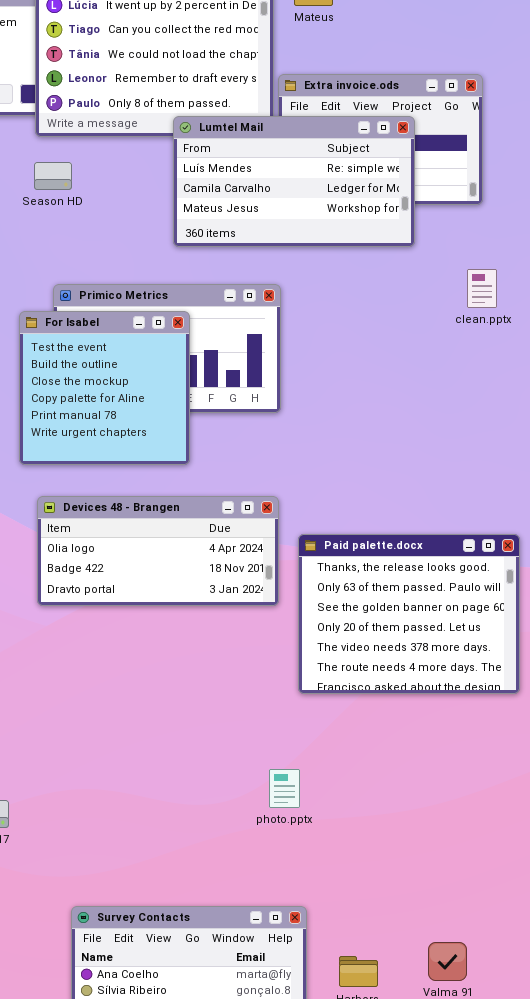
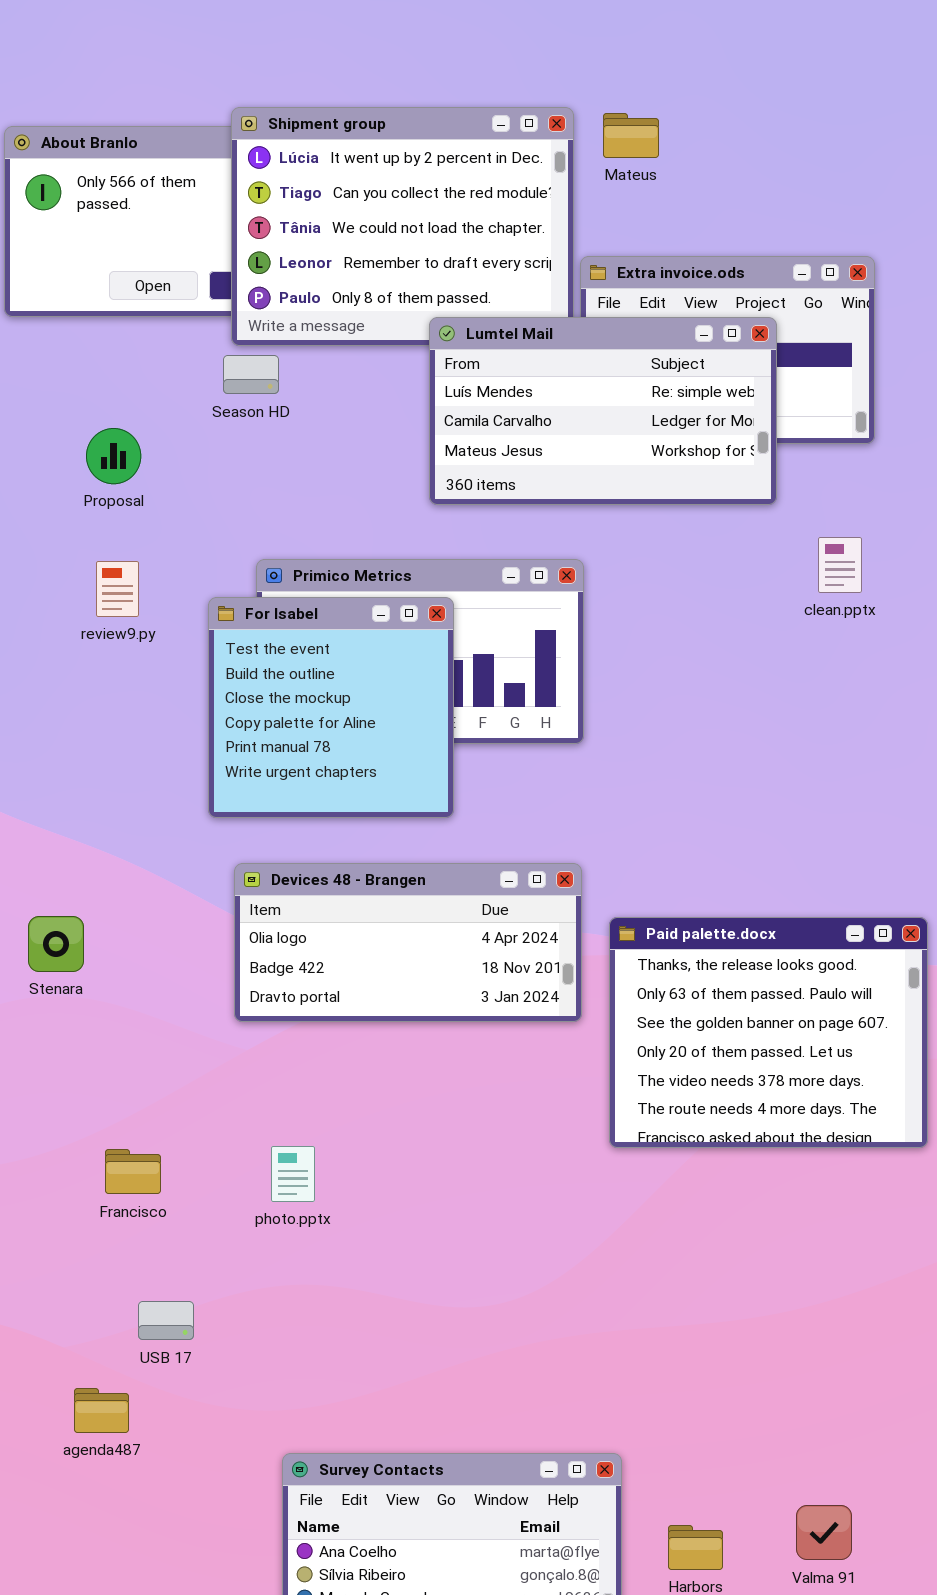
Season HD: [34,162,72,190] -> [223,355,279,394], moved
clean.pptx: [467,269,497,308] -> [818,537,862,593], moved
photo.pptx: [269,769,300,808] -> [271,1146,315,1202], moved

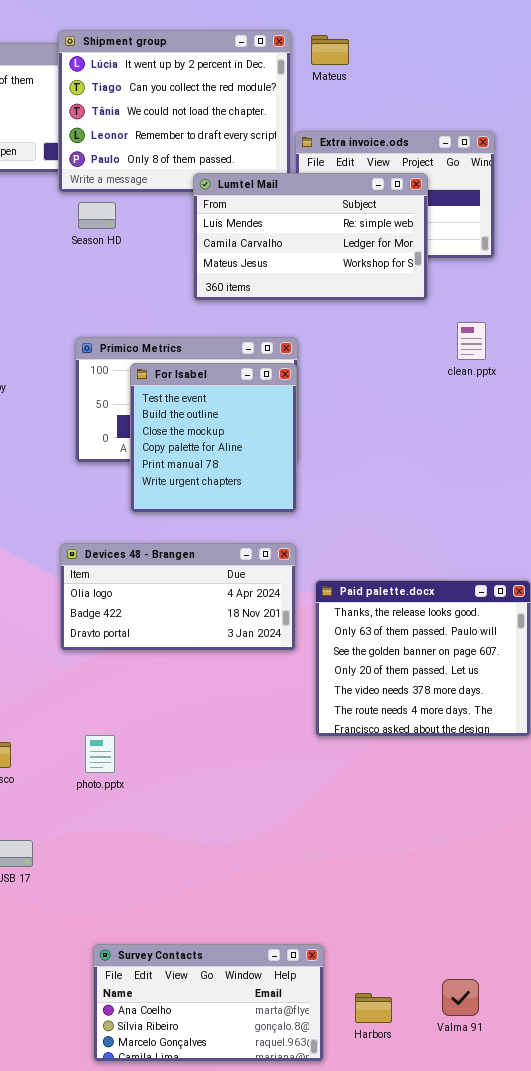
Season HD: [223,355,279,394] -> [78,202,116,229], moved
For Isabel: [208,597,454,818] -> [130,363,297,513], moved

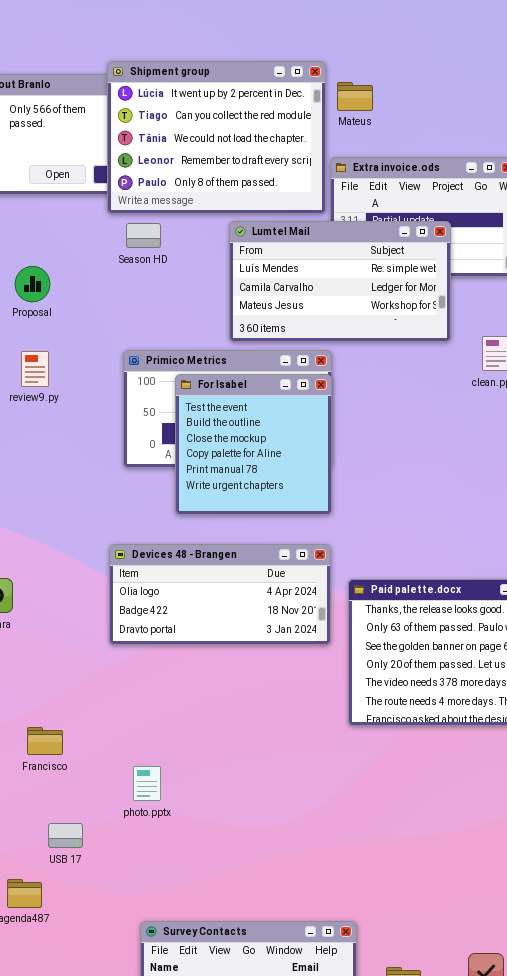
Mateus: [311,35,349,65] -> [337,82,373,111], moved
Lumtel Mail: [193,173,428,301] -> [229,221,451,342], moved
photo.pptx: [85,735,115,773] -> [133,766,161,801], moved

